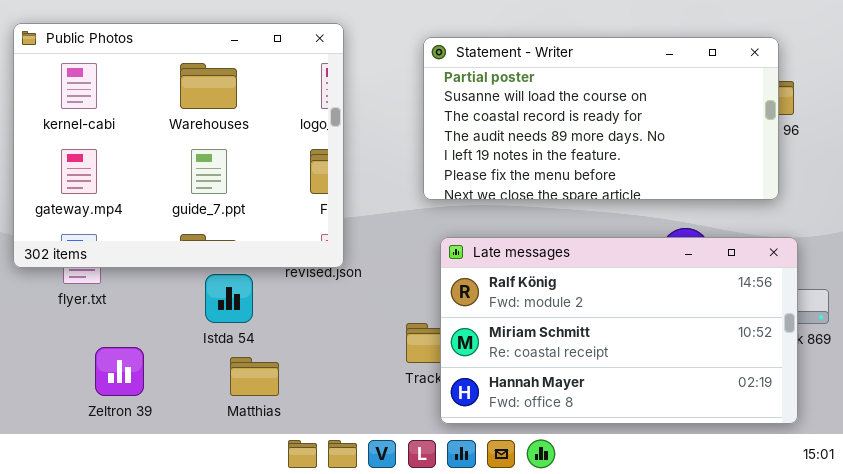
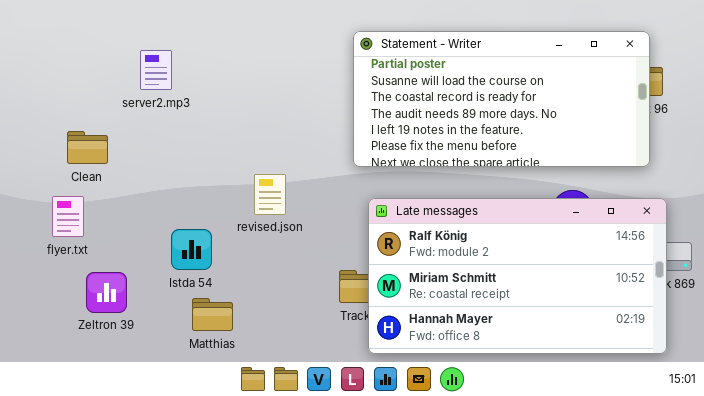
Public Photos: [13,23,344,268] -> none, closed
Zeltron 39: [95,347,144,396] -> [86,272,127,313], moved

